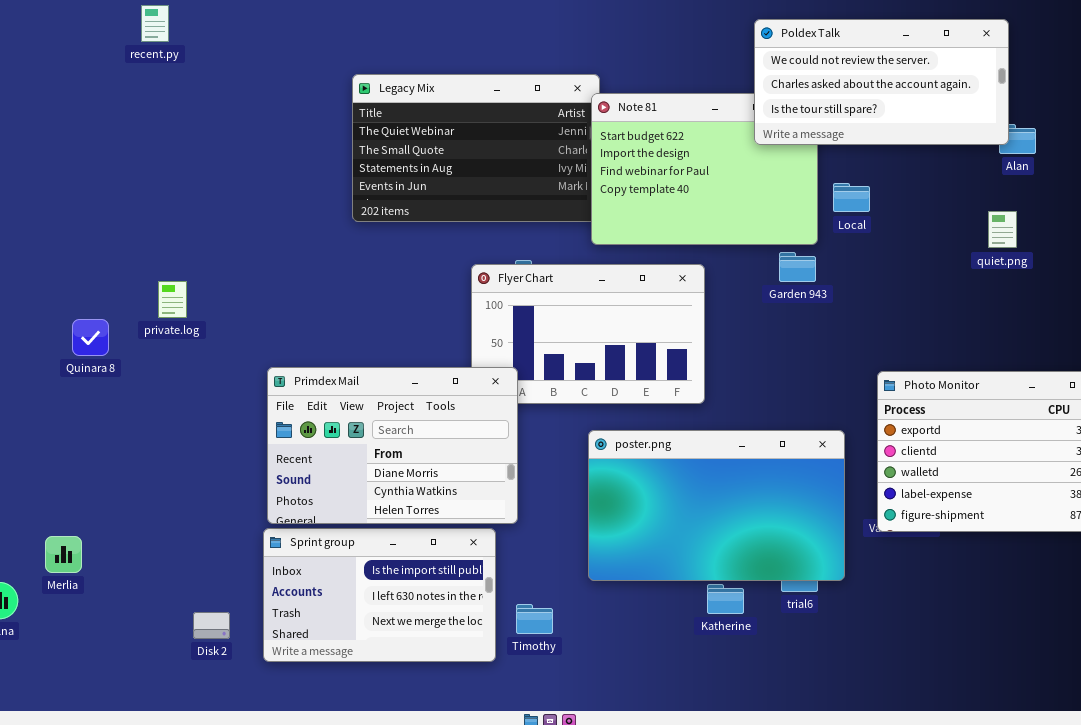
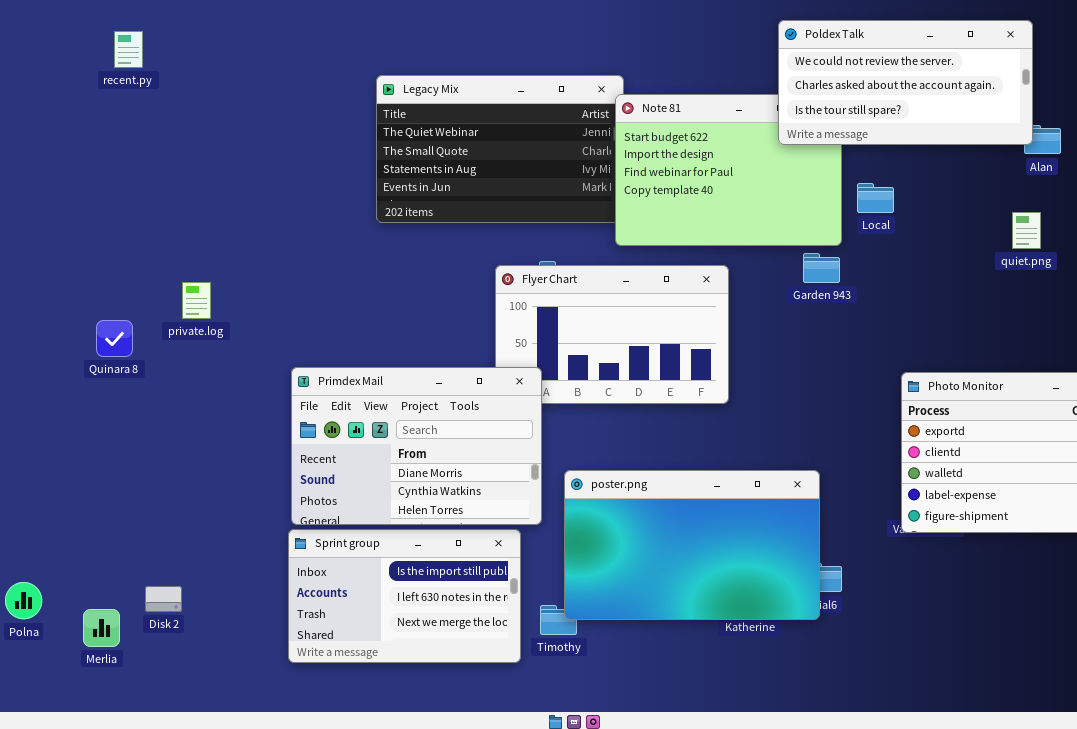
recent.py: [141,5,169,42] -> [114,31,143,68], moved
poster.png: [588,430,845,581] -> [564,470,820,620], moved
Merlia: [45,536,82,573] -> [83,609,120,647], moved
Disk 2: [193,612,230,639] -> [145,586,182,612], moved

